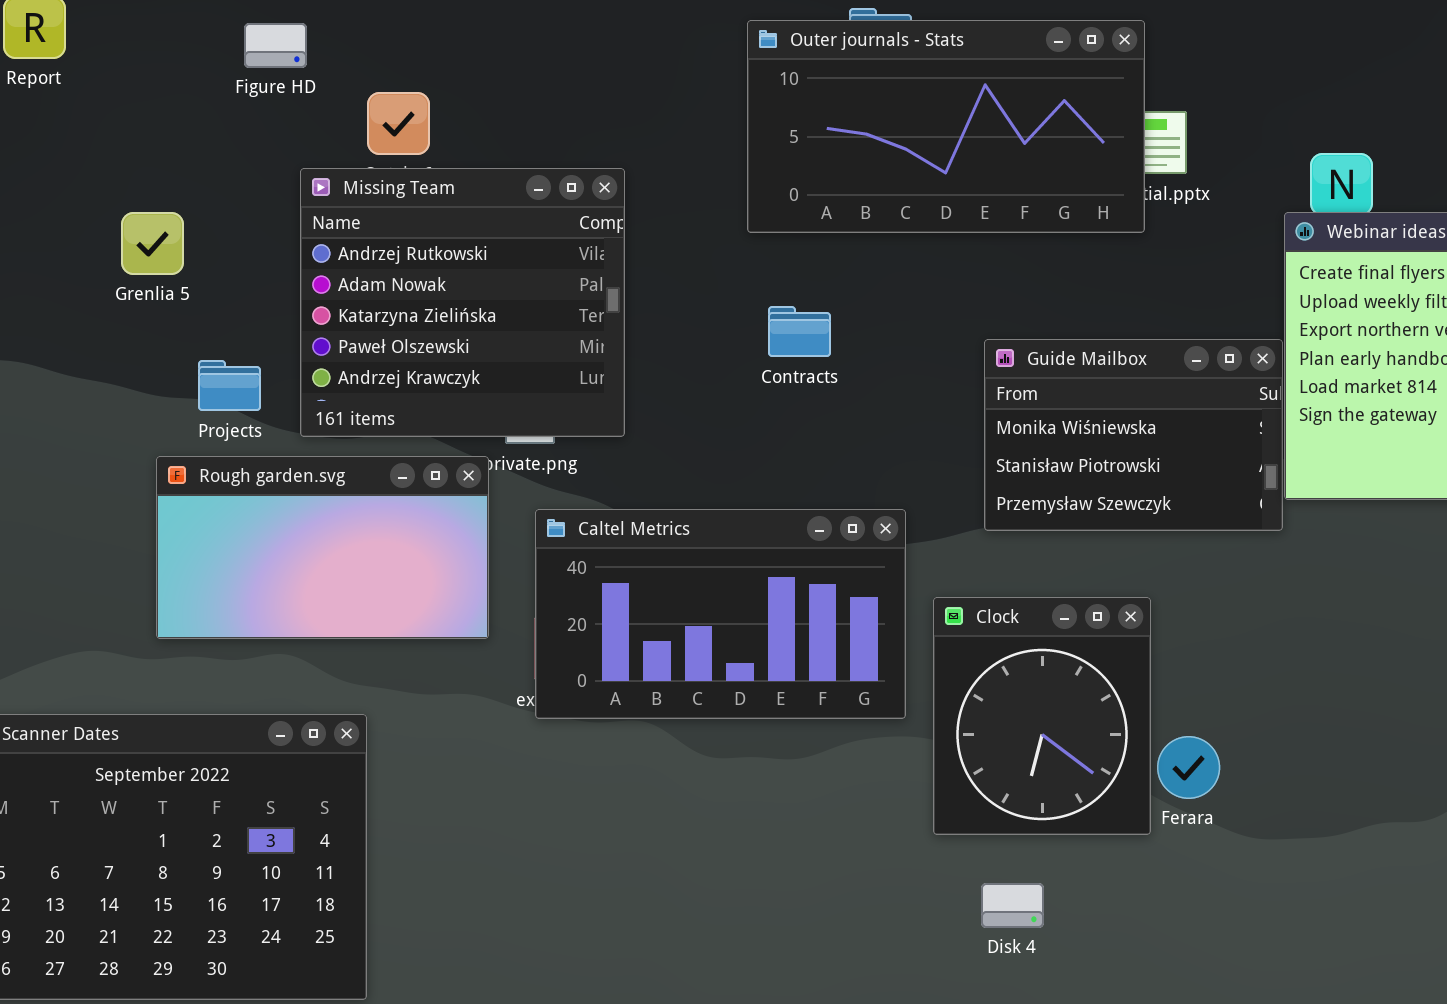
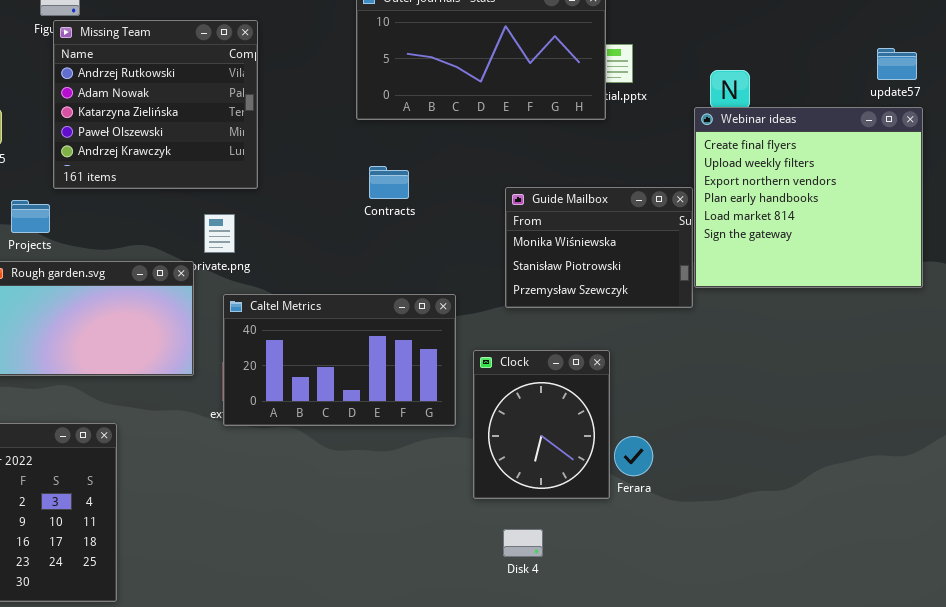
Missing Team: [300,168,625,437] -> [53,20,258,189], moved

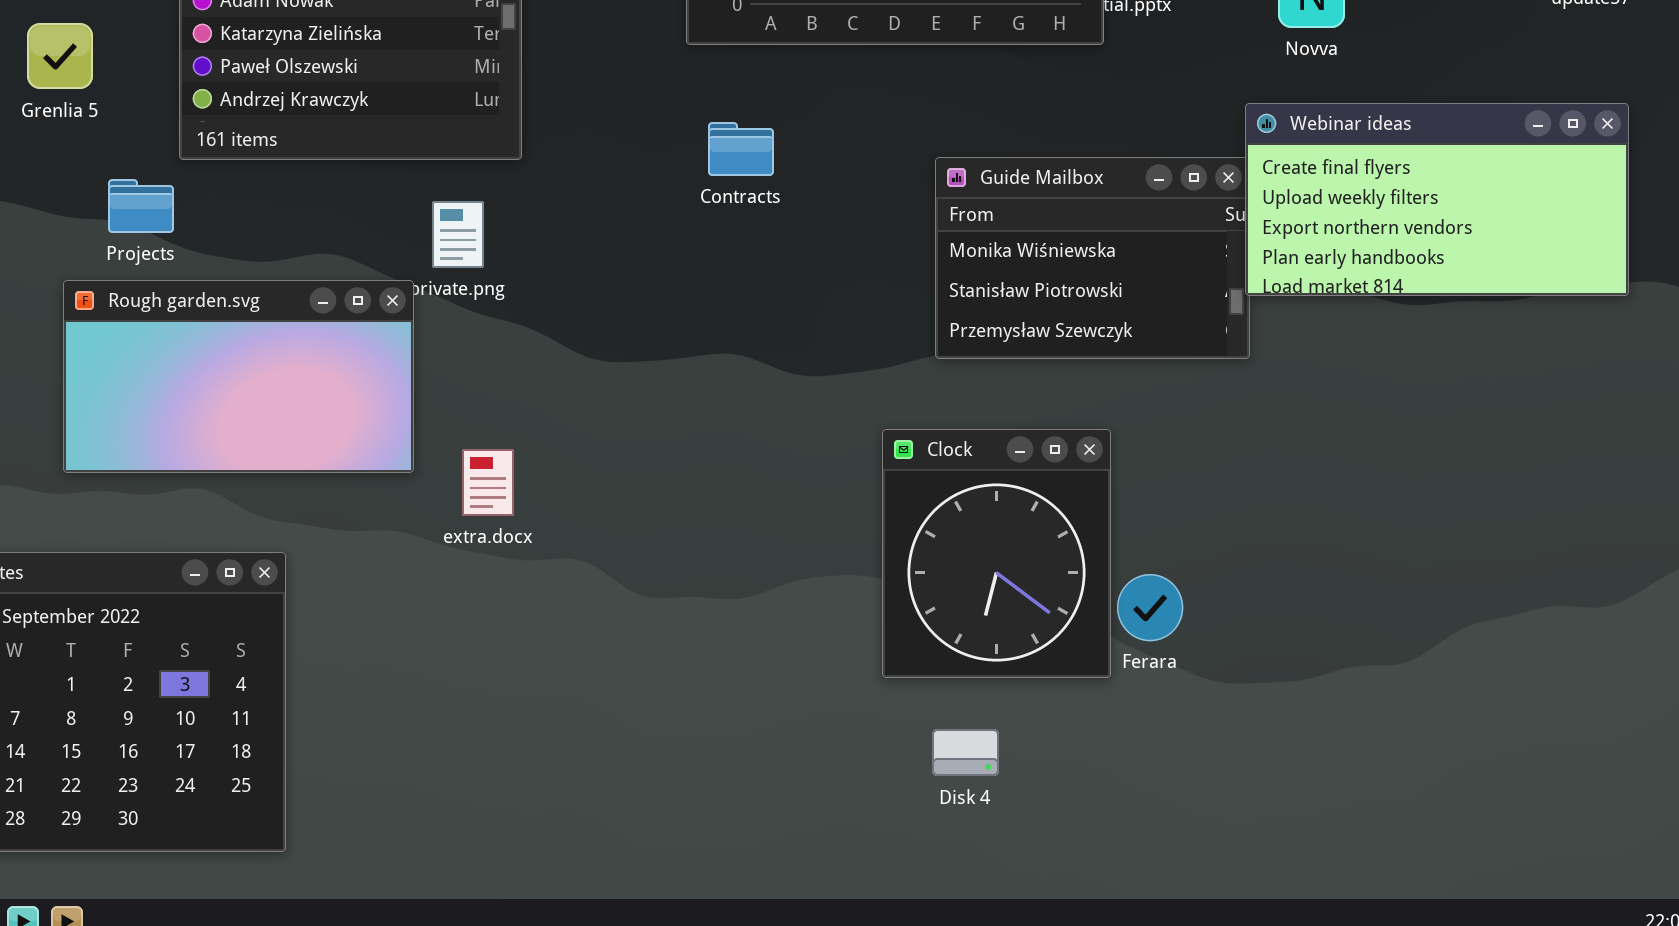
Webinar ideas: [694,107,923,288] -> [1245,103,1629,296], moved, resized
Caltel Metrics: [223,294,456,426] -> none, closed

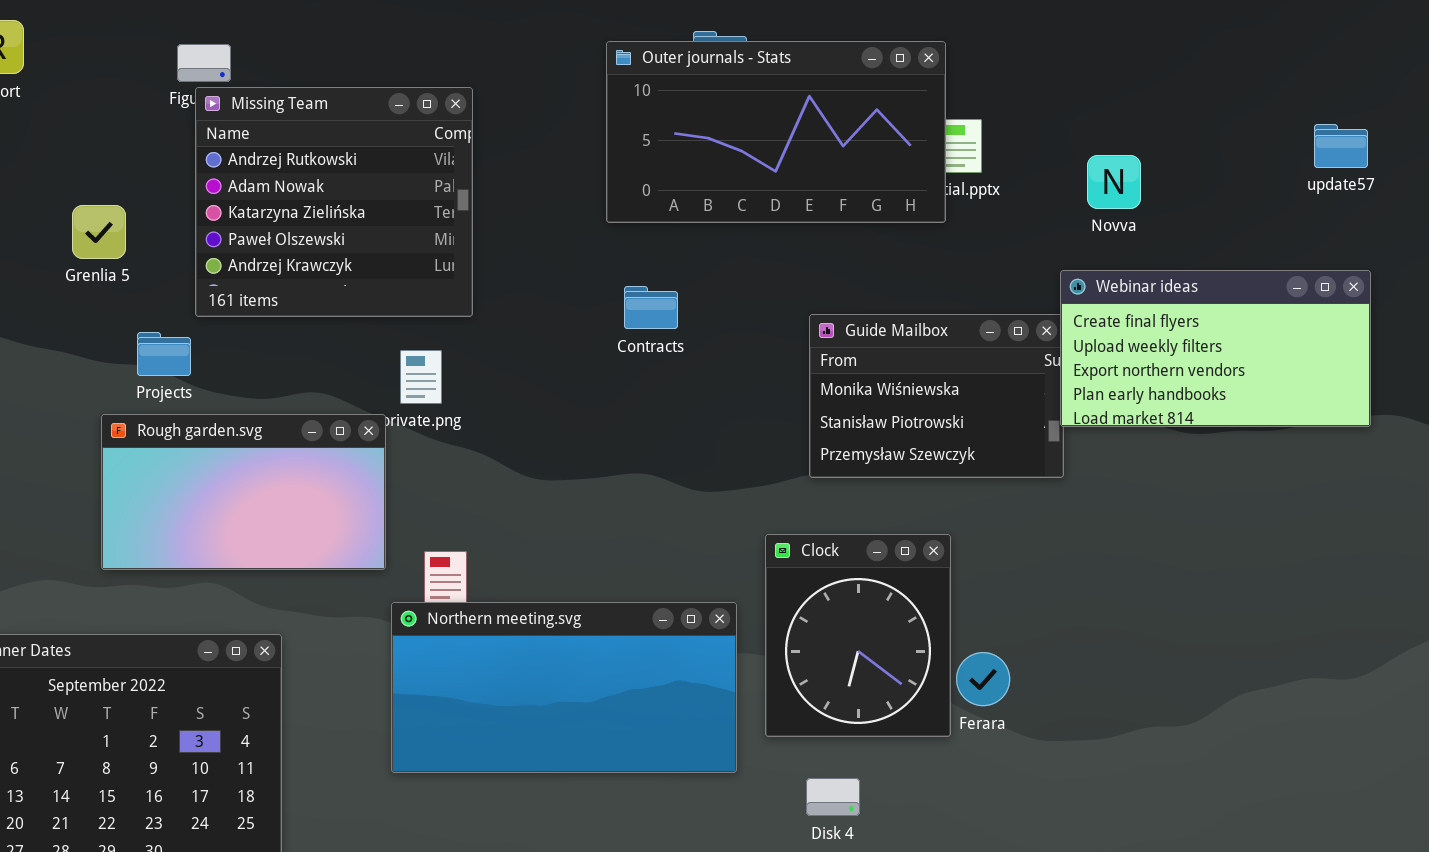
Northern meeting.svg: none -> [391,602,737,773], opened

